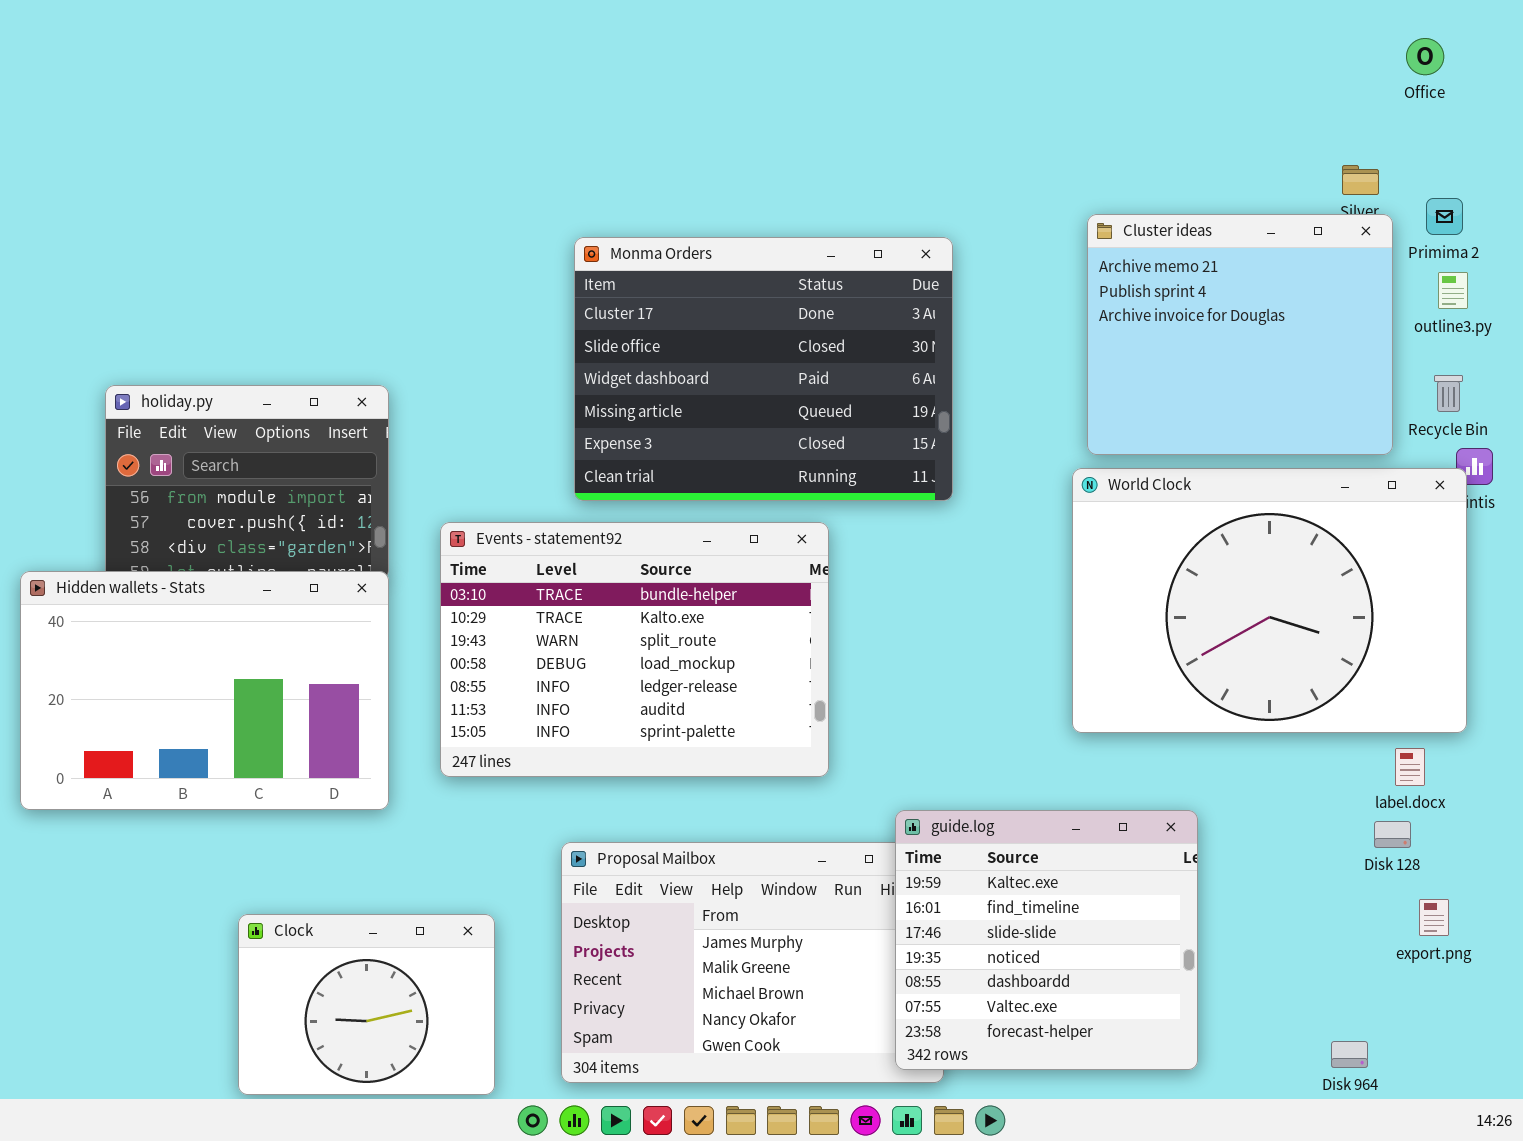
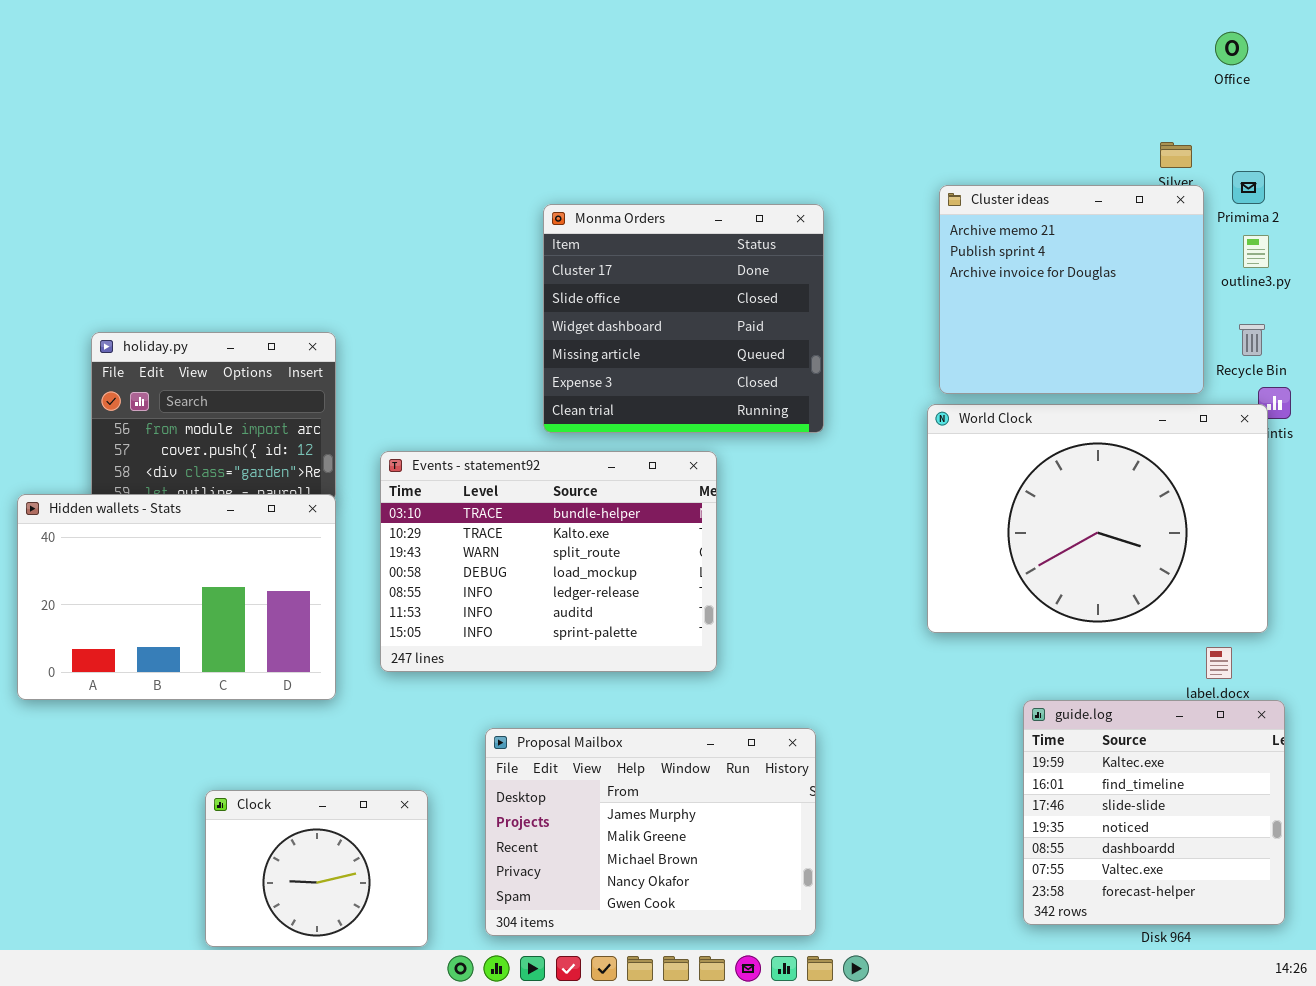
Monma Orders: [574,237,953,501] -> [543,204,824,433], resized
guide.log: [895,810,1198,1070] -> [1023,700,1285,925], moved

